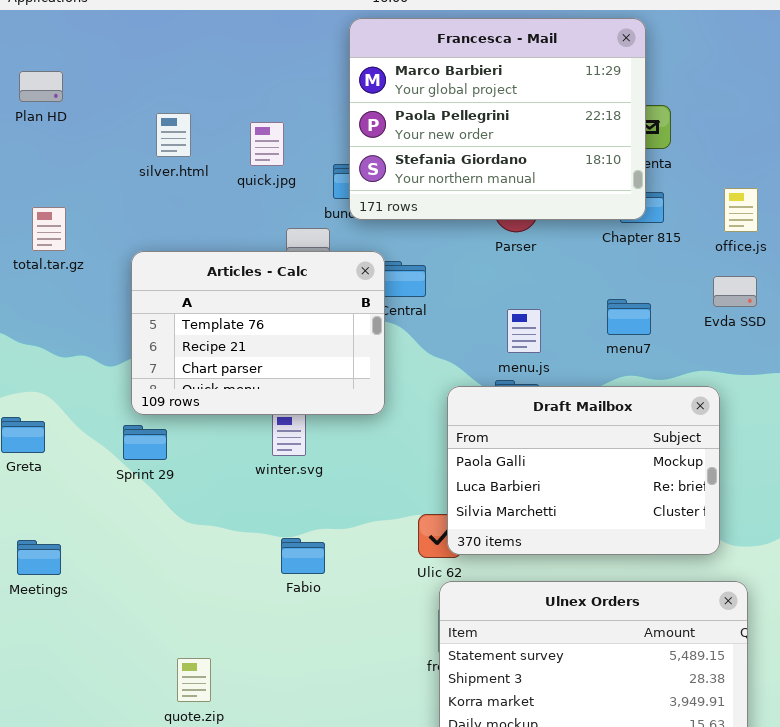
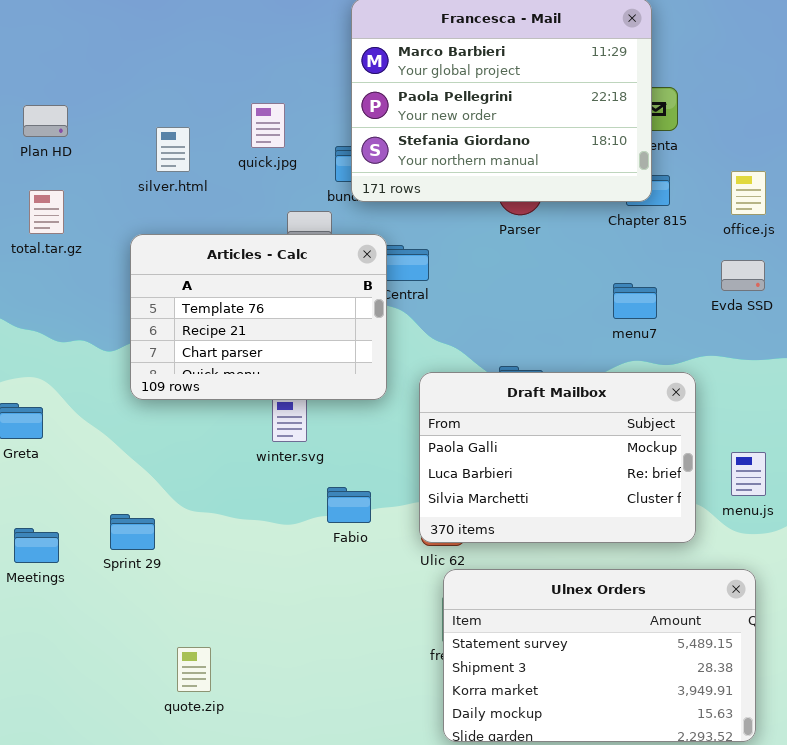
Plan HD: [19,71,63,102] -> [23,105,68,137], moved
silver.html: [156,113,191,157] -> [156,127,190,172], moved
menu.js: [507,309,541,353] -> [731,452,766,496], moved
Draft Mailbox: [447,386,720,555] -> [419,372,696,543], moved
Sprint 29: [123,425,167,460] -> [110,514,155,550], moved
Fabio: [281,538,325,574] -> [327,487,371,523], moved

